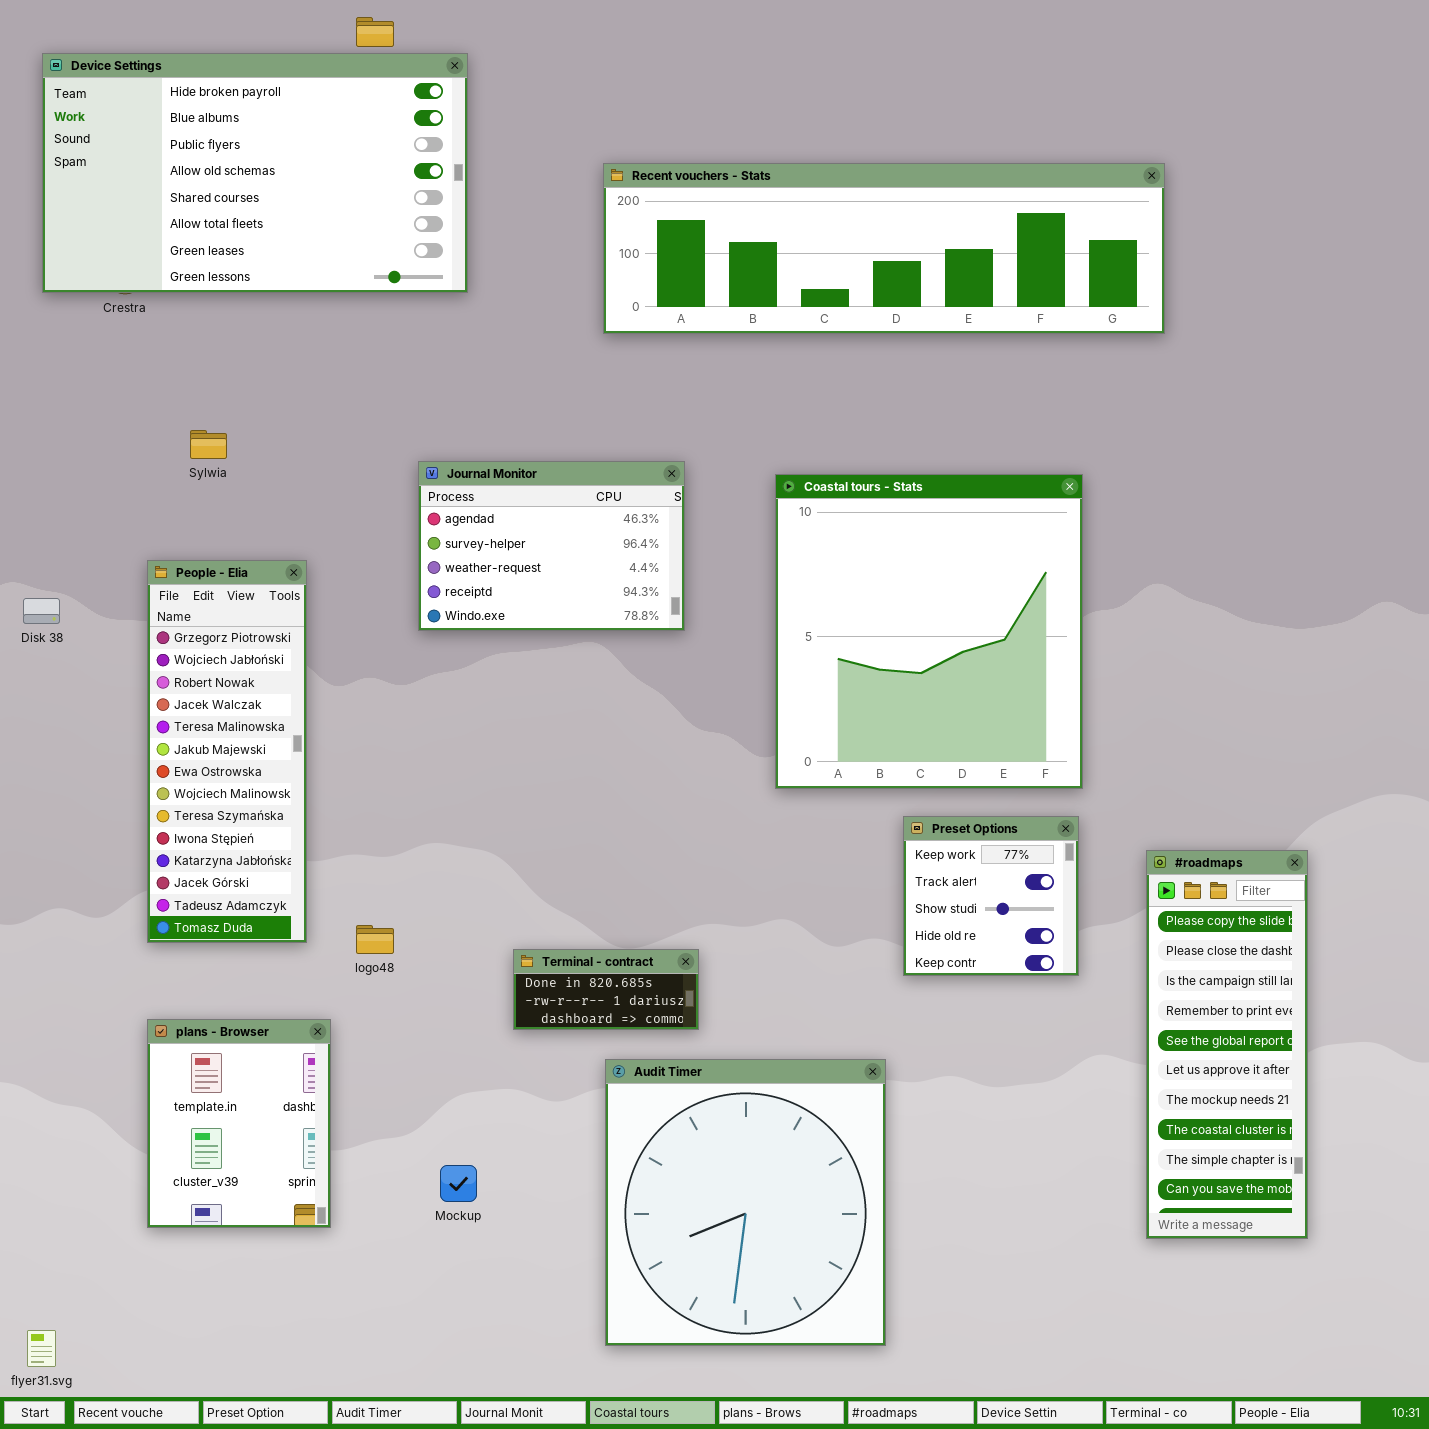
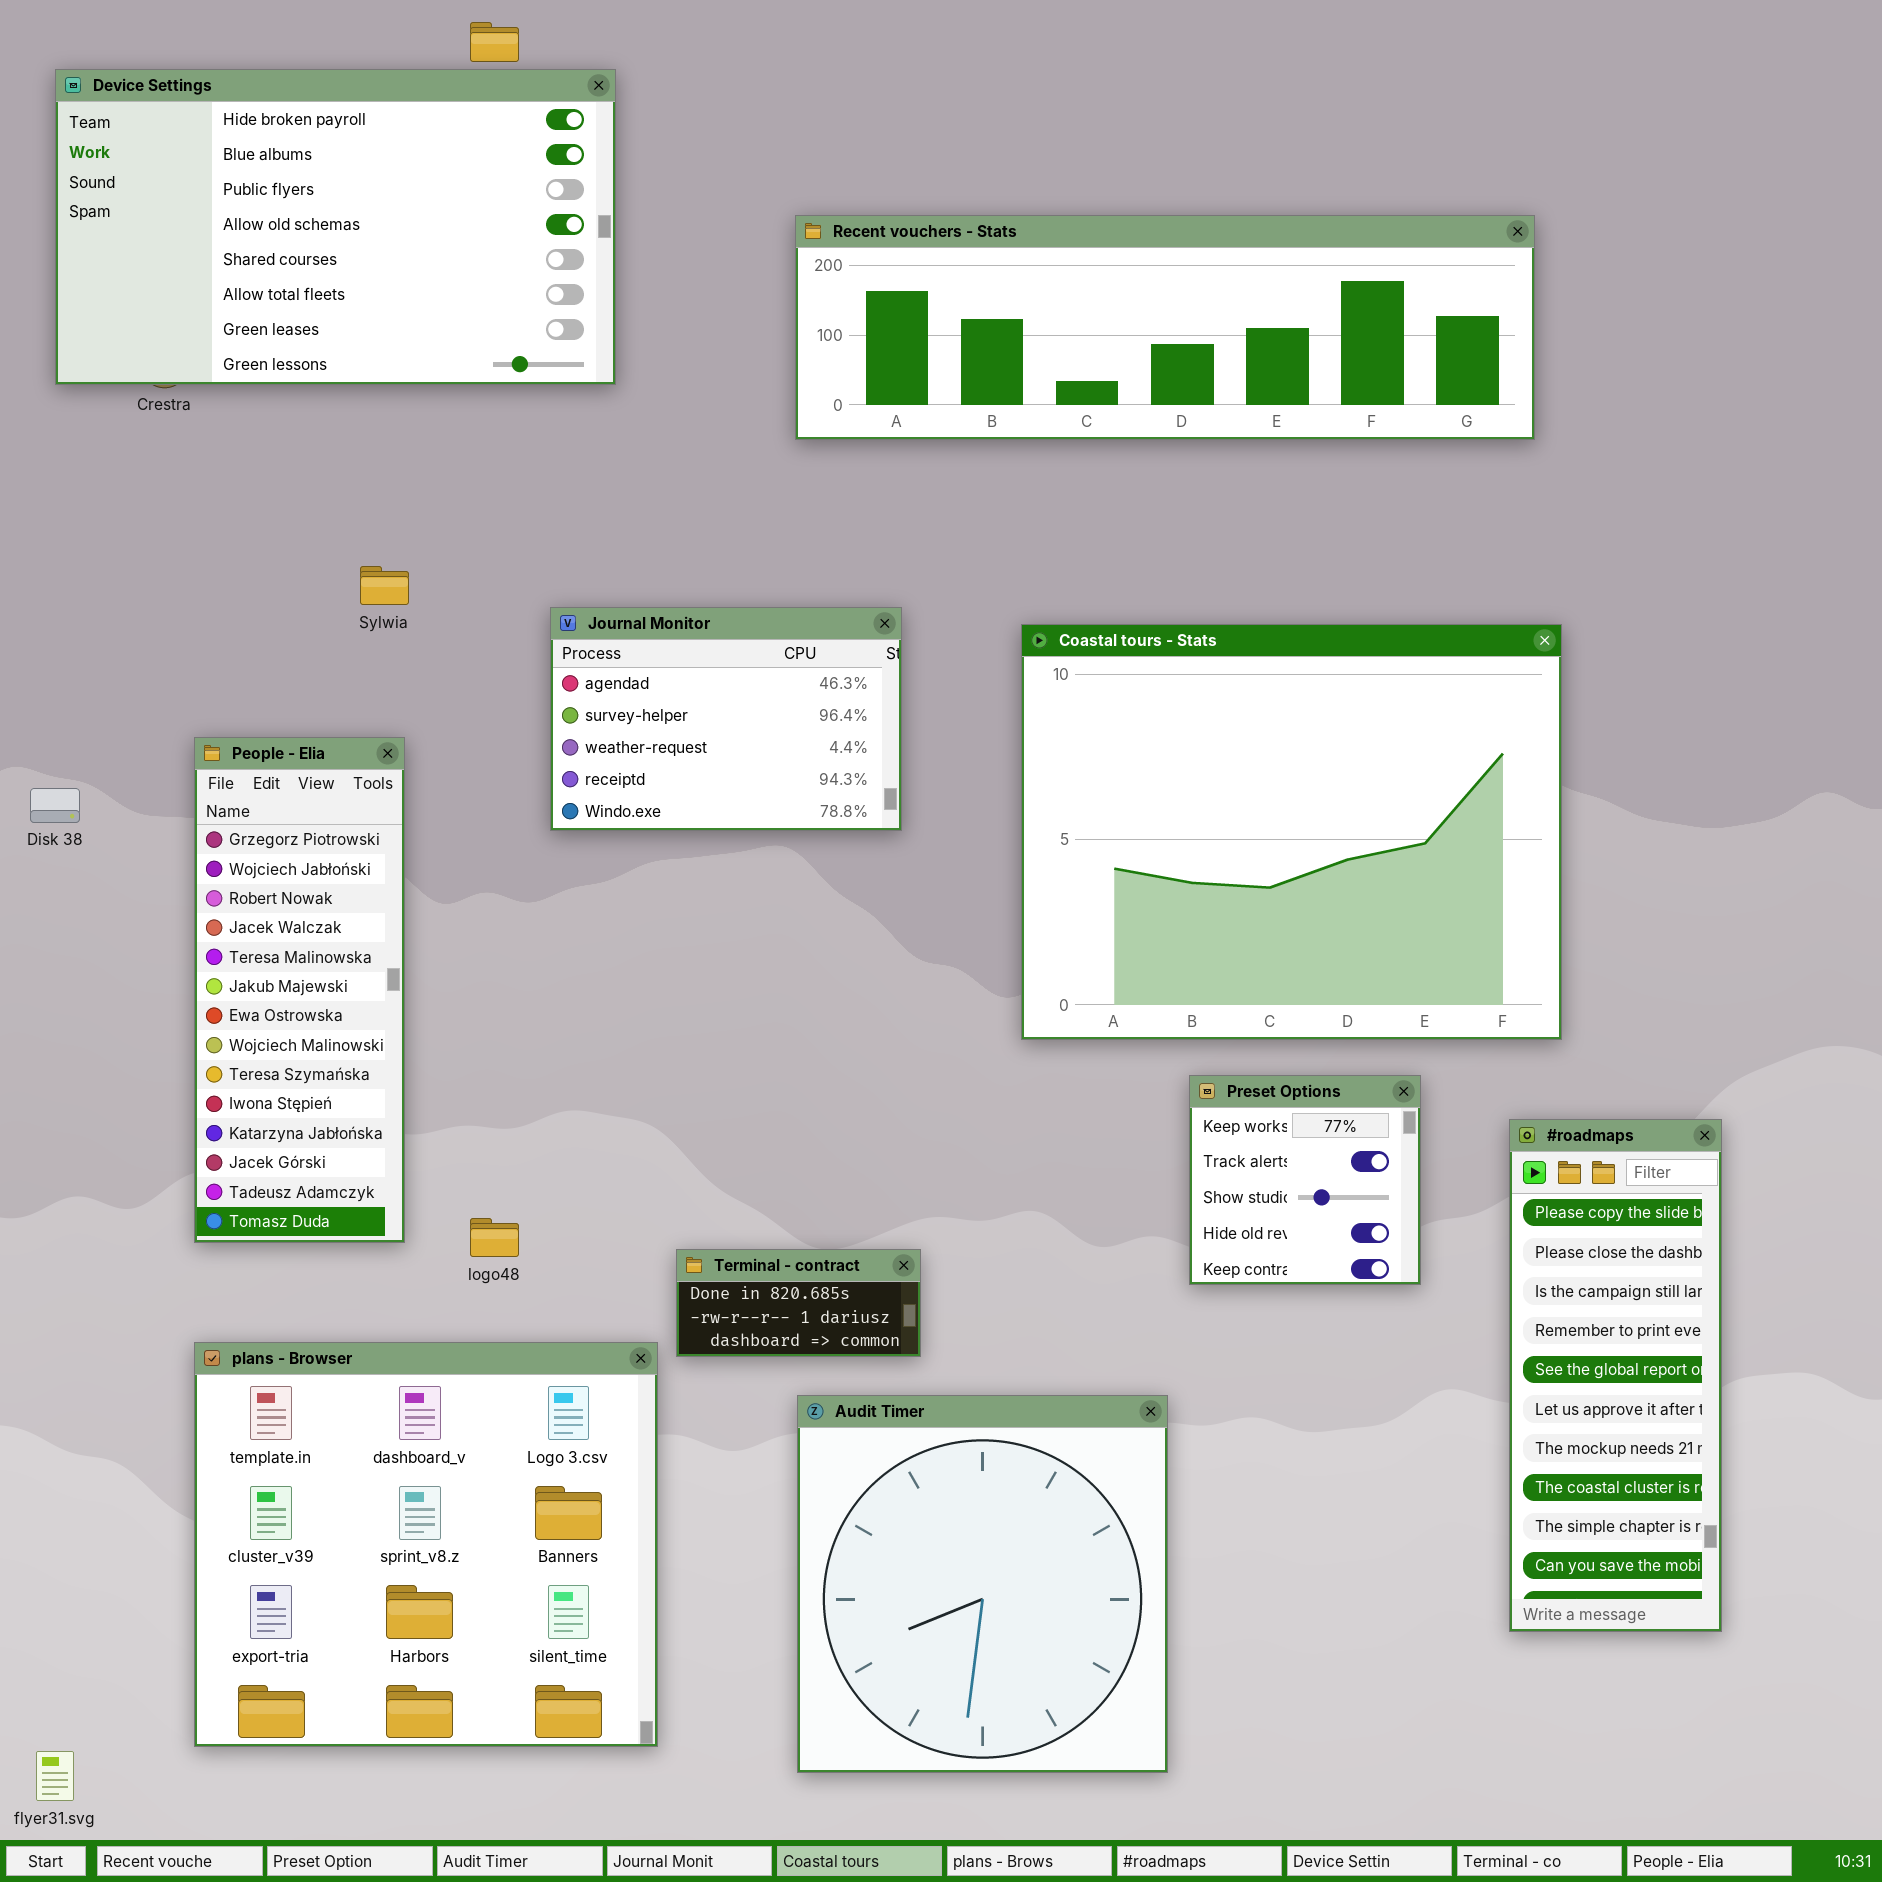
Sylwia: [190,430,227,459] -> [360,566,409,605], moved
Coastal tours - Stats: [775,474,1083,789] -> [1021,624,1562,1040], resized
plans - Browser: [147,1019,331,1228] -> [194,1342,658,1747], resized

